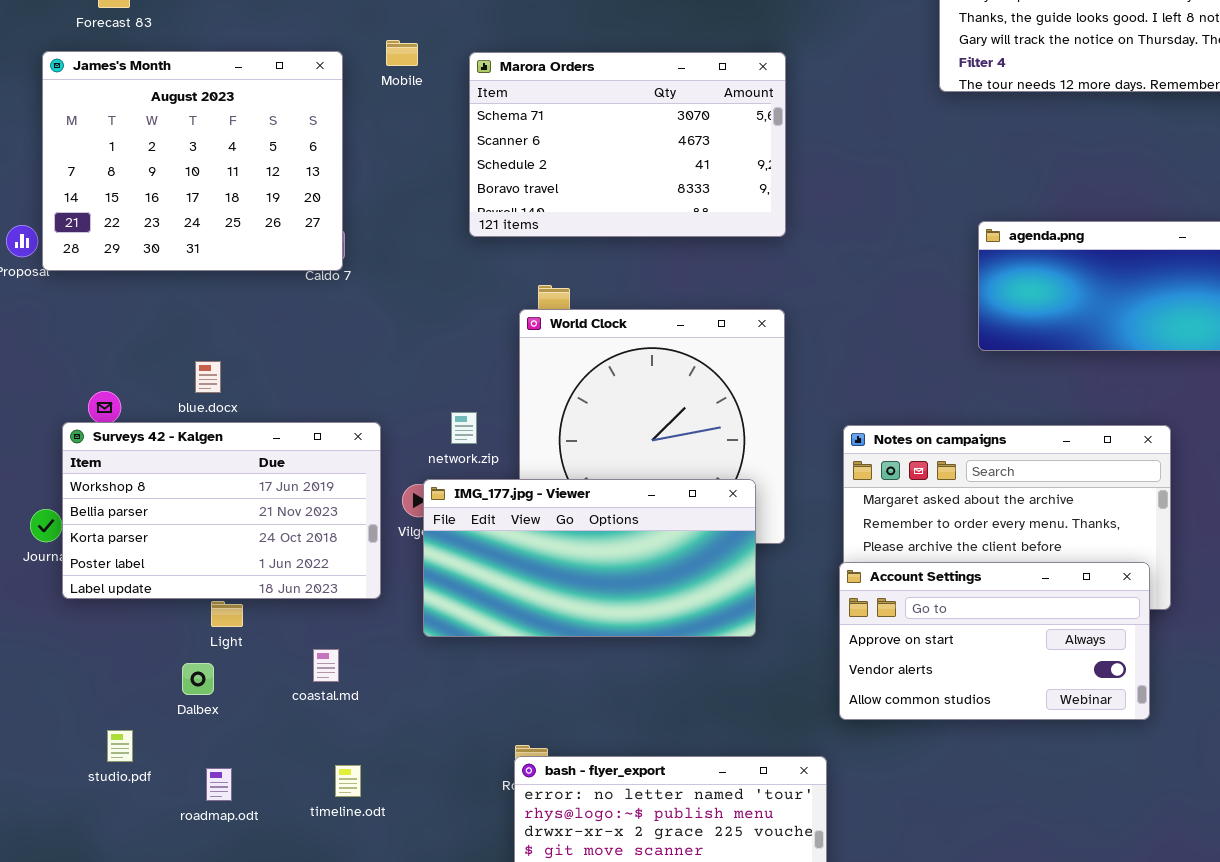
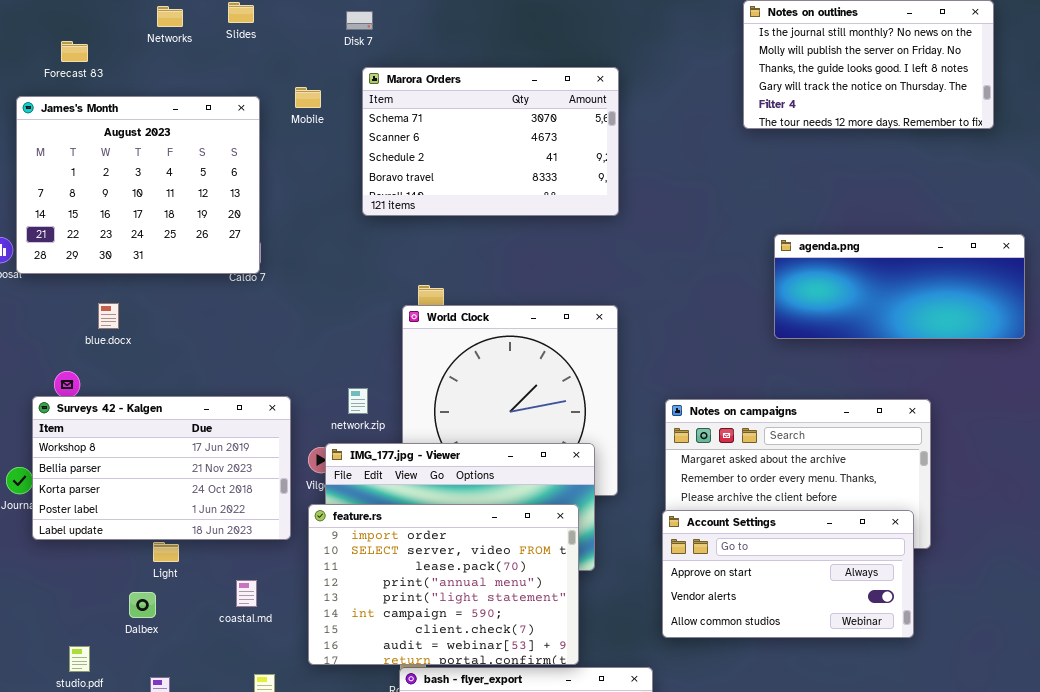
Marora Orders: [469,52,786,237] -> [362,67,619,216], moved
blue.docx: [195,361,221,393] -> [98,303,119,329], moved
feature.rs: none -> [308,504,579,665], opened

